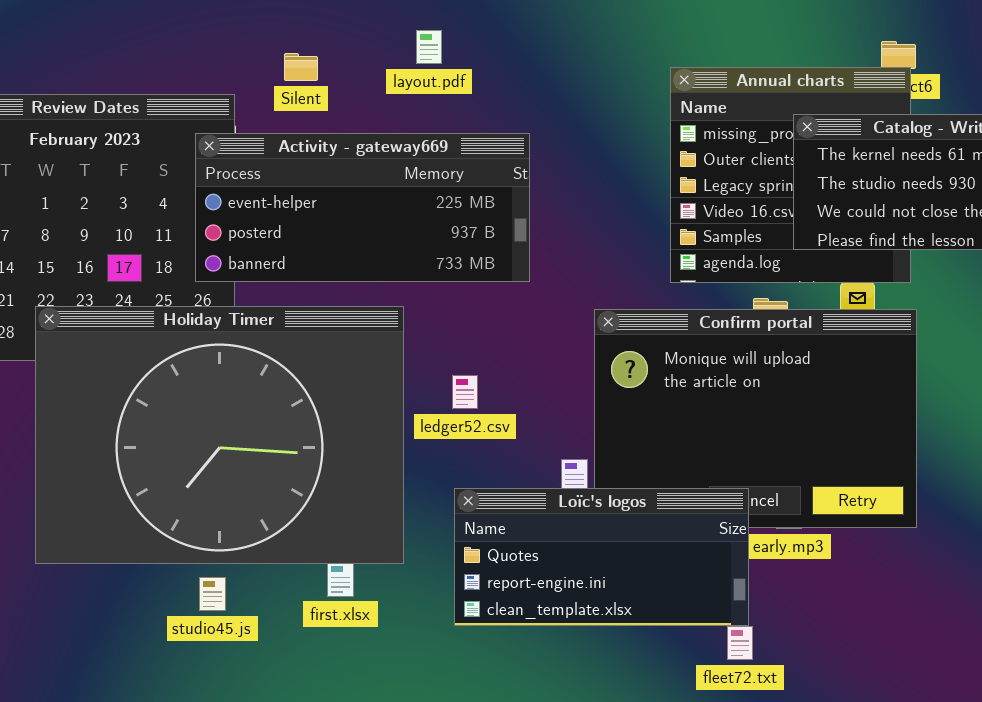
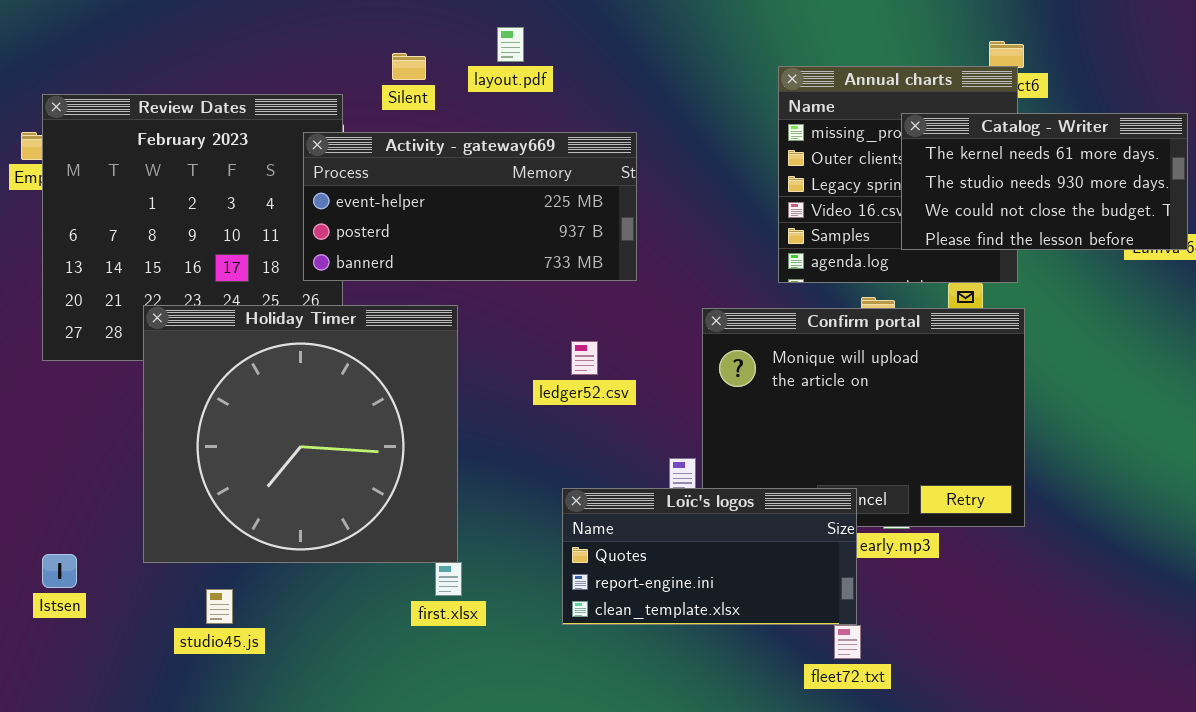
layout.pdf: [416,30,442,64] -> [497,27,524,62], moved
Holiday Timer: [35,306,404,564] -> [143,305,458,563], resized
ledger52.csv: [452,375,478,409] -> [571,341,598,375], moved
studio45.js: [199,577,226,611] -> [206,589,233,624], moved

